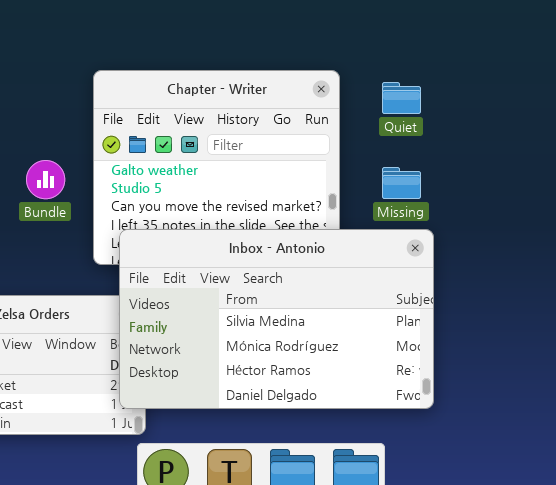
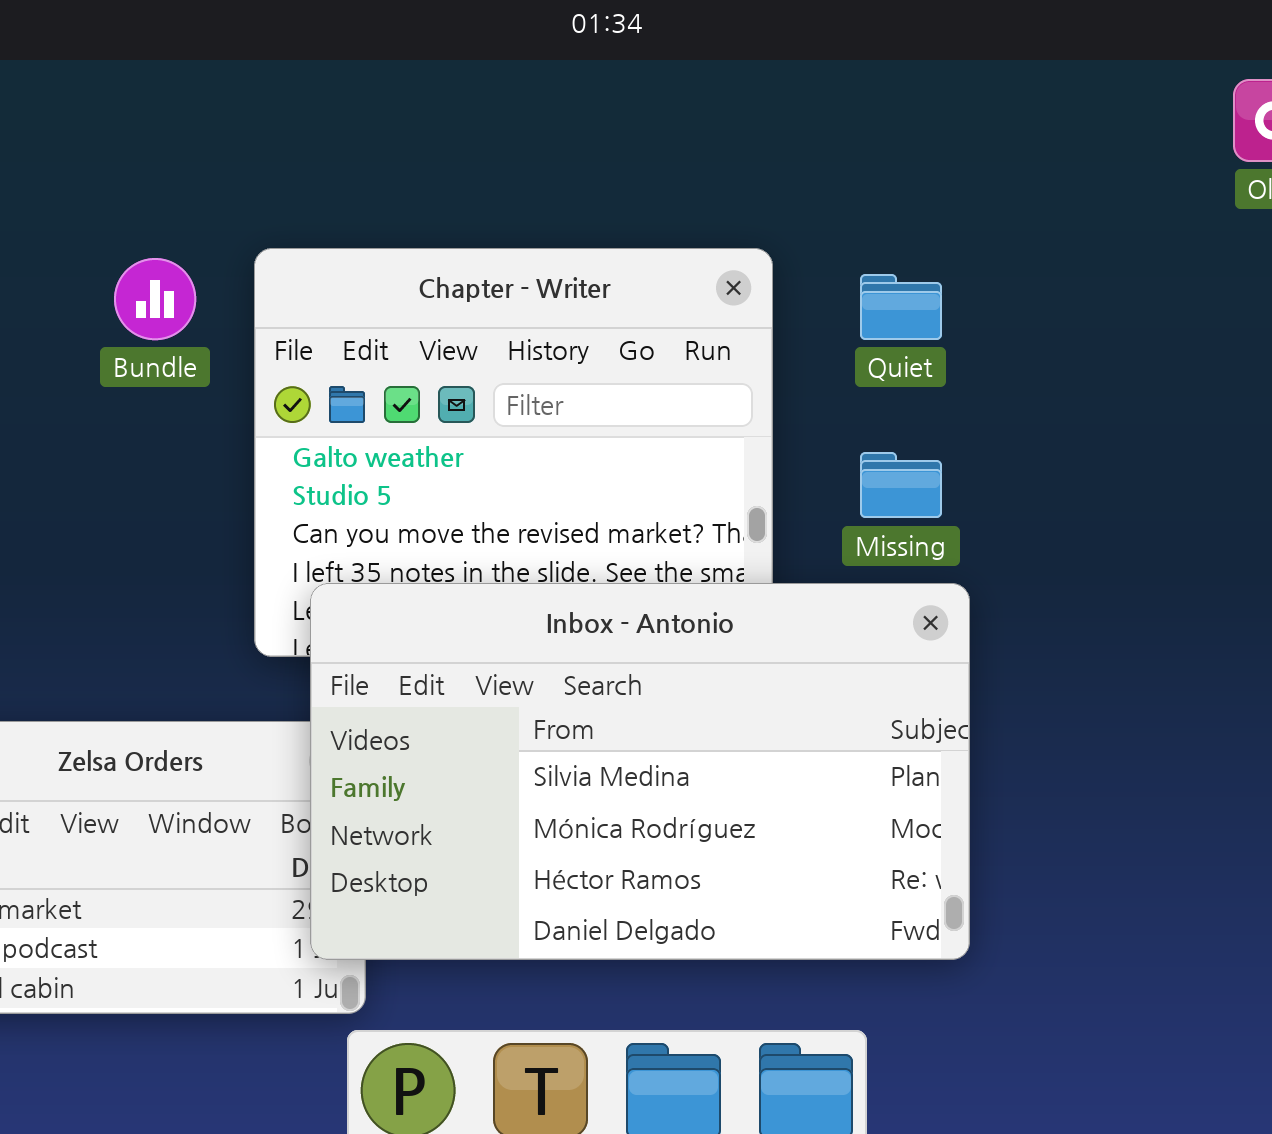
Bundle: [26,160,65,199] -> [114,258,196,340], moved

